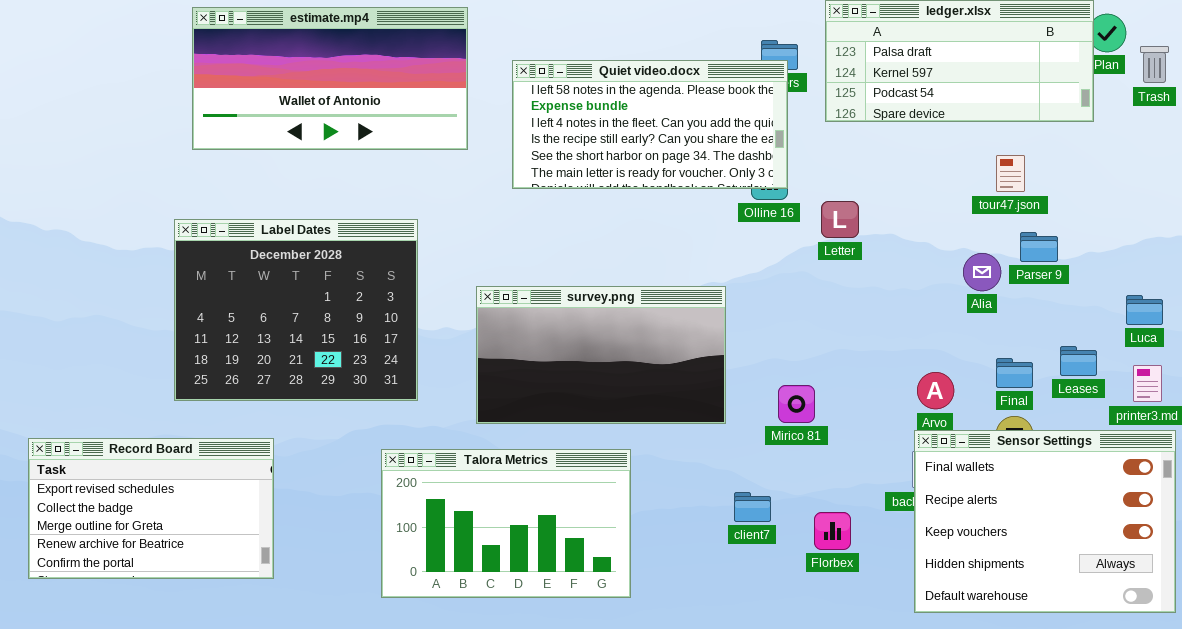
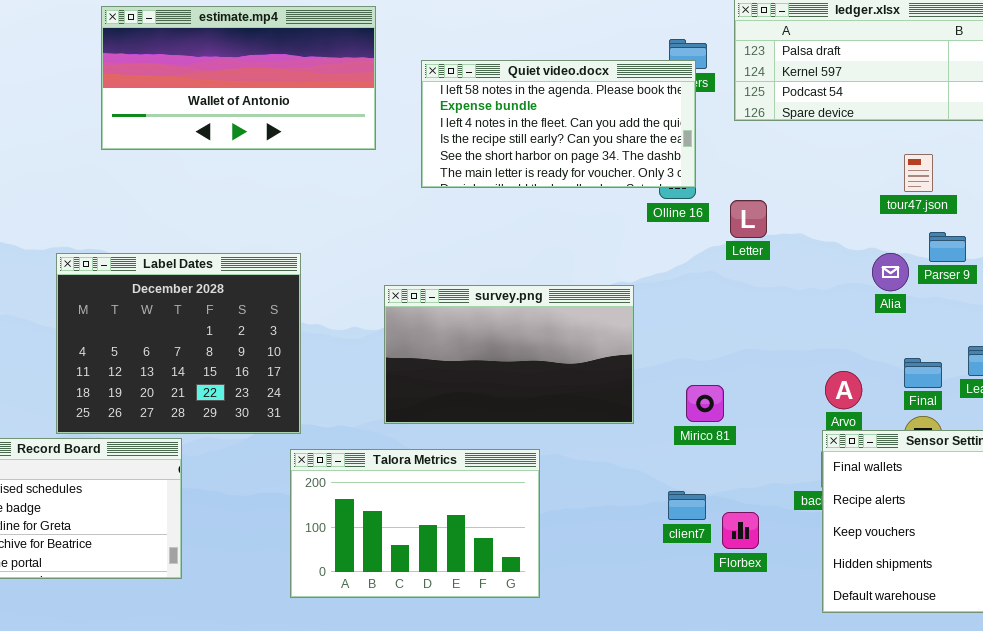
Label Dates: [174,219,418,401] -> [56,253,301,434], moved
client7: [734,492,771,522] -> [668,491,706,520], moved

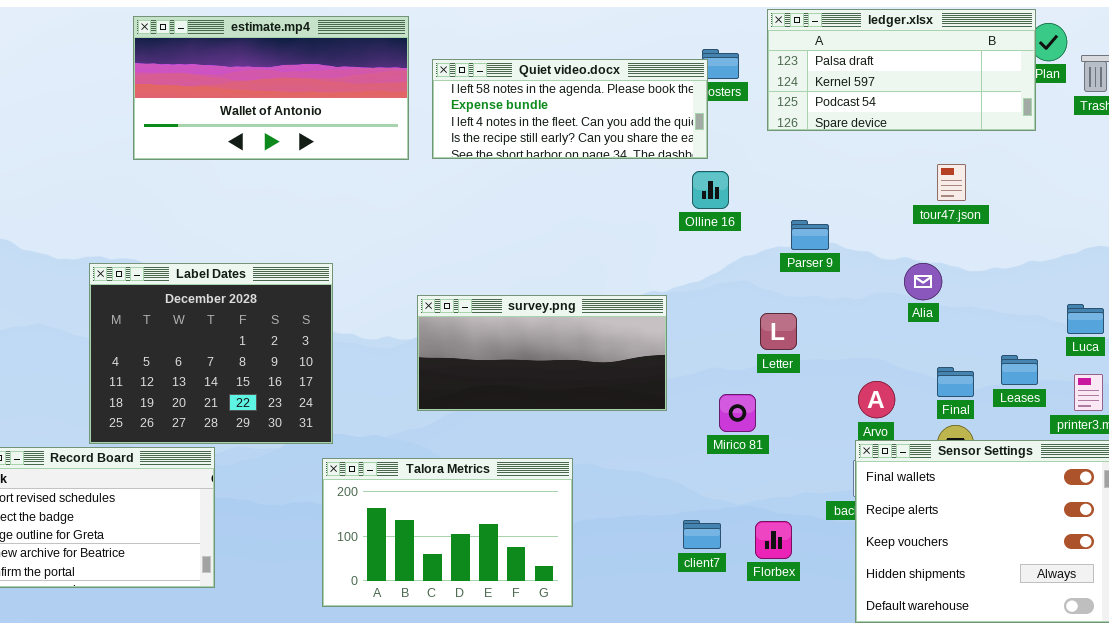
Quiet video.docx: [421,60,696,188] -> [432,59,708,159], moved, resized
Letter: [730,200,767,238] -> [760,313,797,350], moved
Parser 9: [929,232,966,262] -> [791,220,829,250], moved
survey.png: [384,285,634,424] -> [417,295,667,411], resized
client7: [668,491,706,520] -> [683,520,721,549], moved

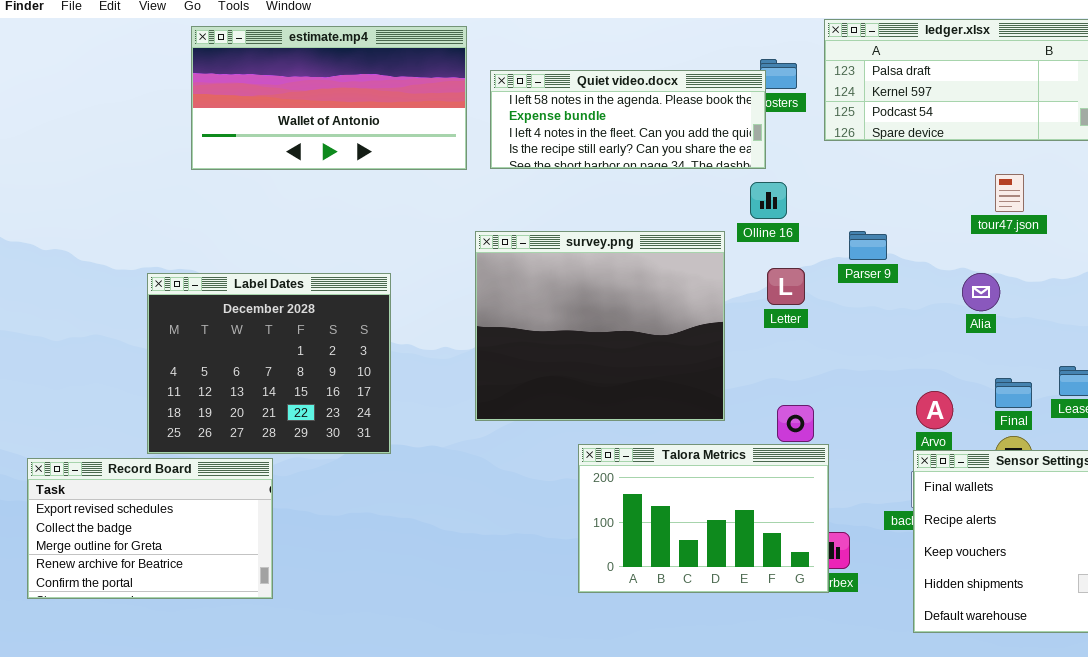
survey.png: [417,295,667,411] -> [475,231,725,421], resized
Letter: [760,313,797,350] -> [767,268,805,305], moved
Talora Metrics: [322,458,573,607] -> [578,444,829,593], moved

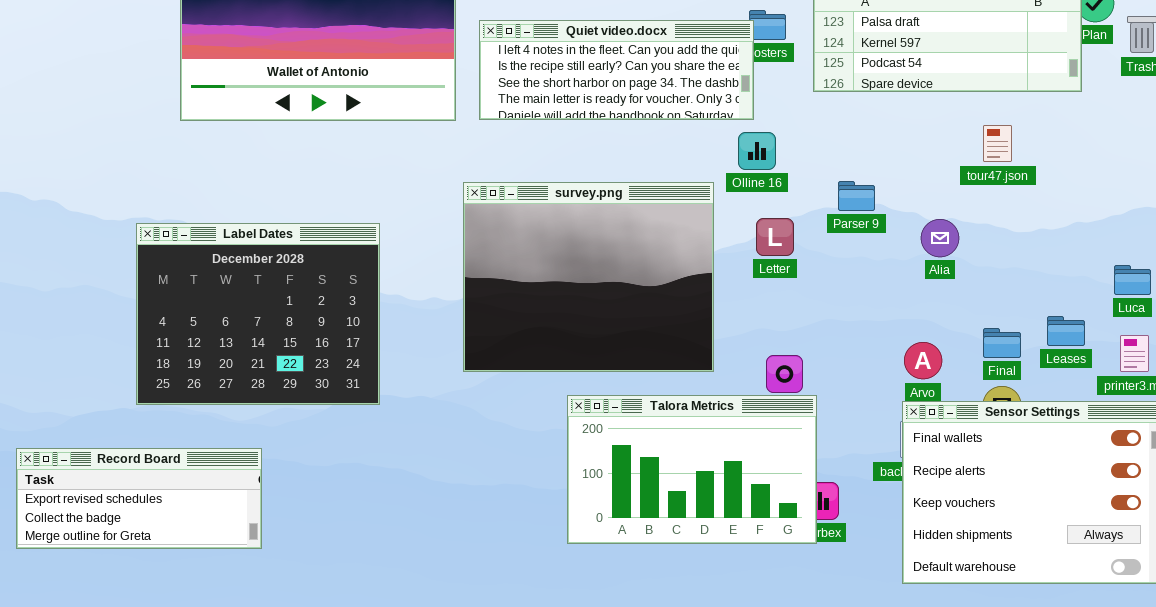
Quiet video.docx: [490,70,766,169] -> [479,20,754,120], scrolled down 2 rows
Alia: [962,273,1000,311] -> [921,219,959,257], moved
Record Board: [27,458,273,599] -> [16,448,262,549], resized

